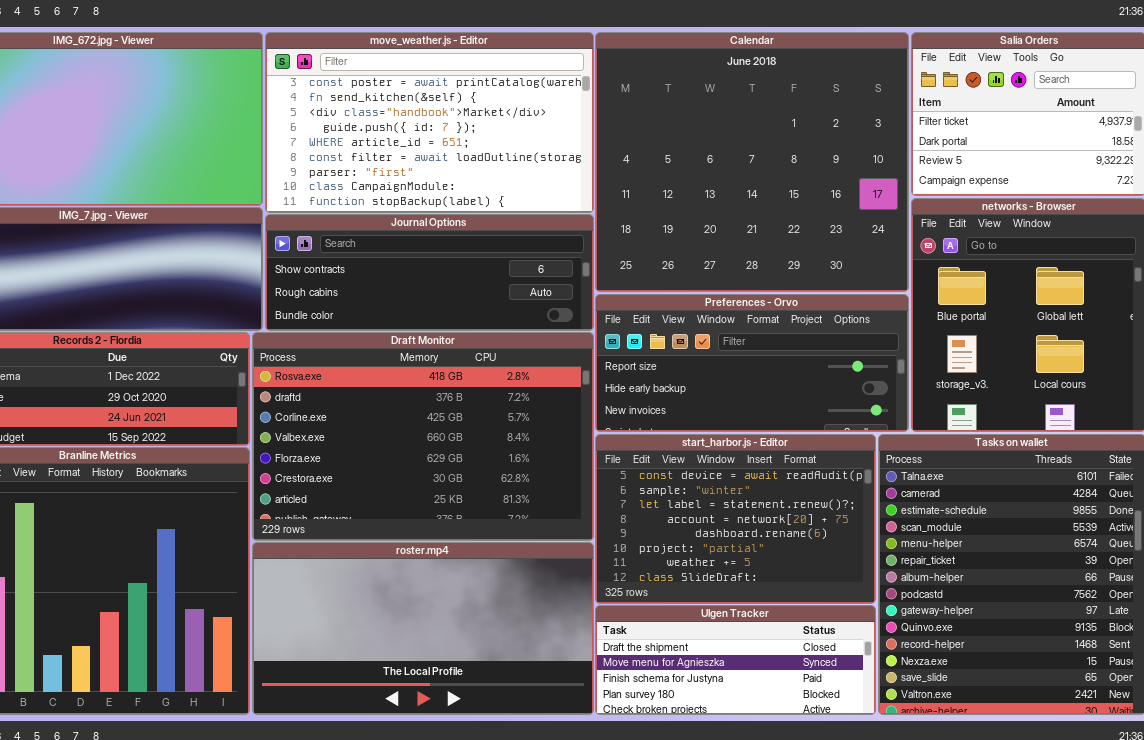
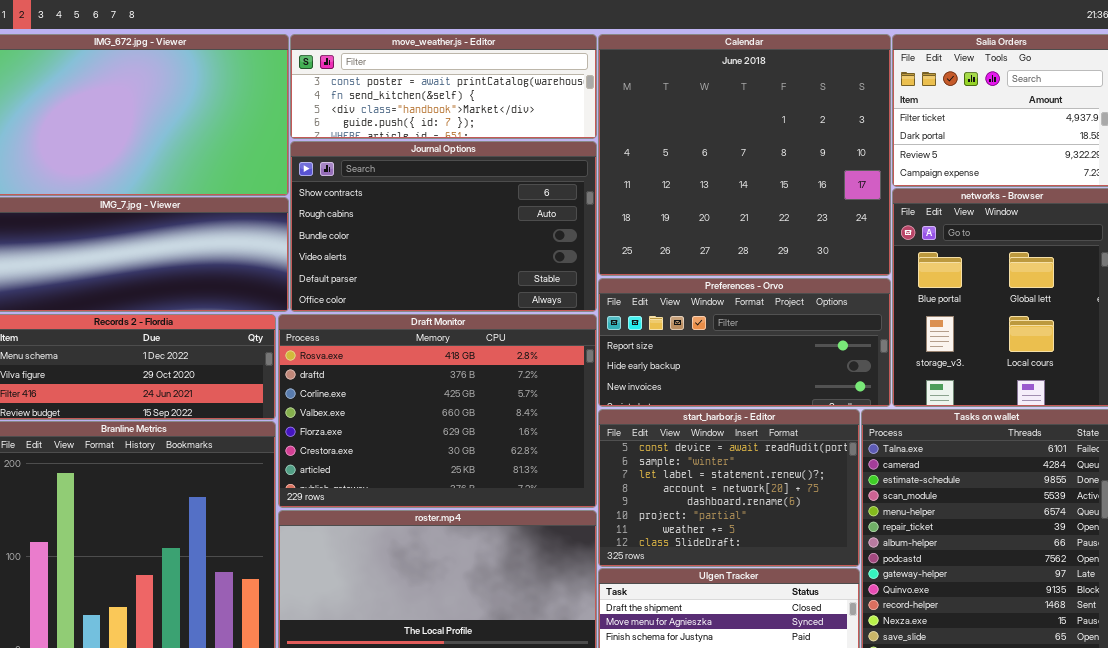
move_weather.js - Editor: [265,32,594,213] -> [290,34,597,139], resized
Journal Options: [265,214,594,331] -> [290,141,597,312], resized

